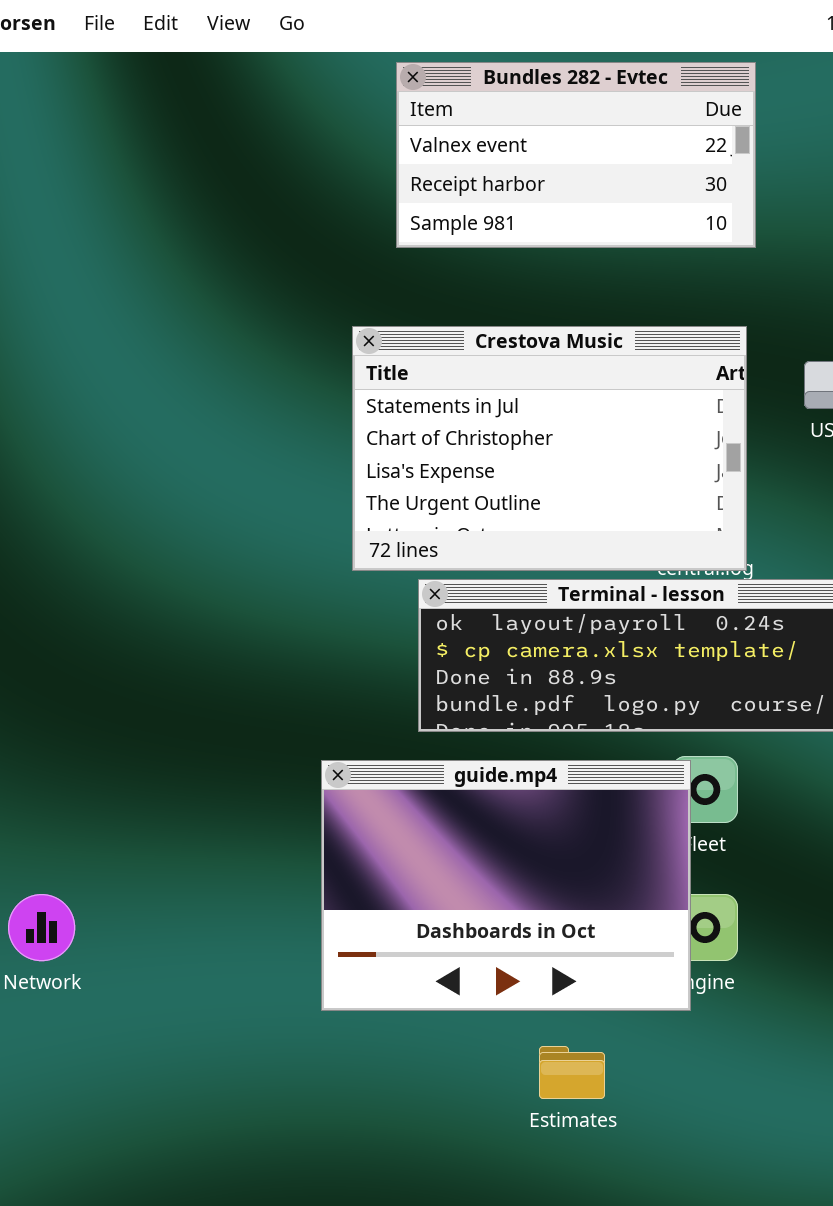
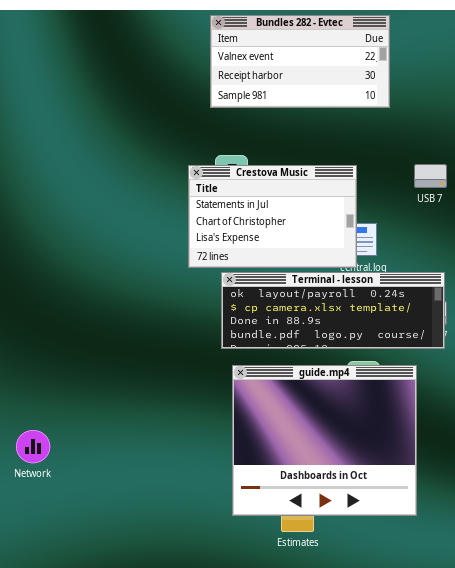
Crestova Music: [352,326,747,571] -> [188,165,357,268], resized
guide.mp4: [321,760,691,1011] -> [232,365,417,516], moved, resized

